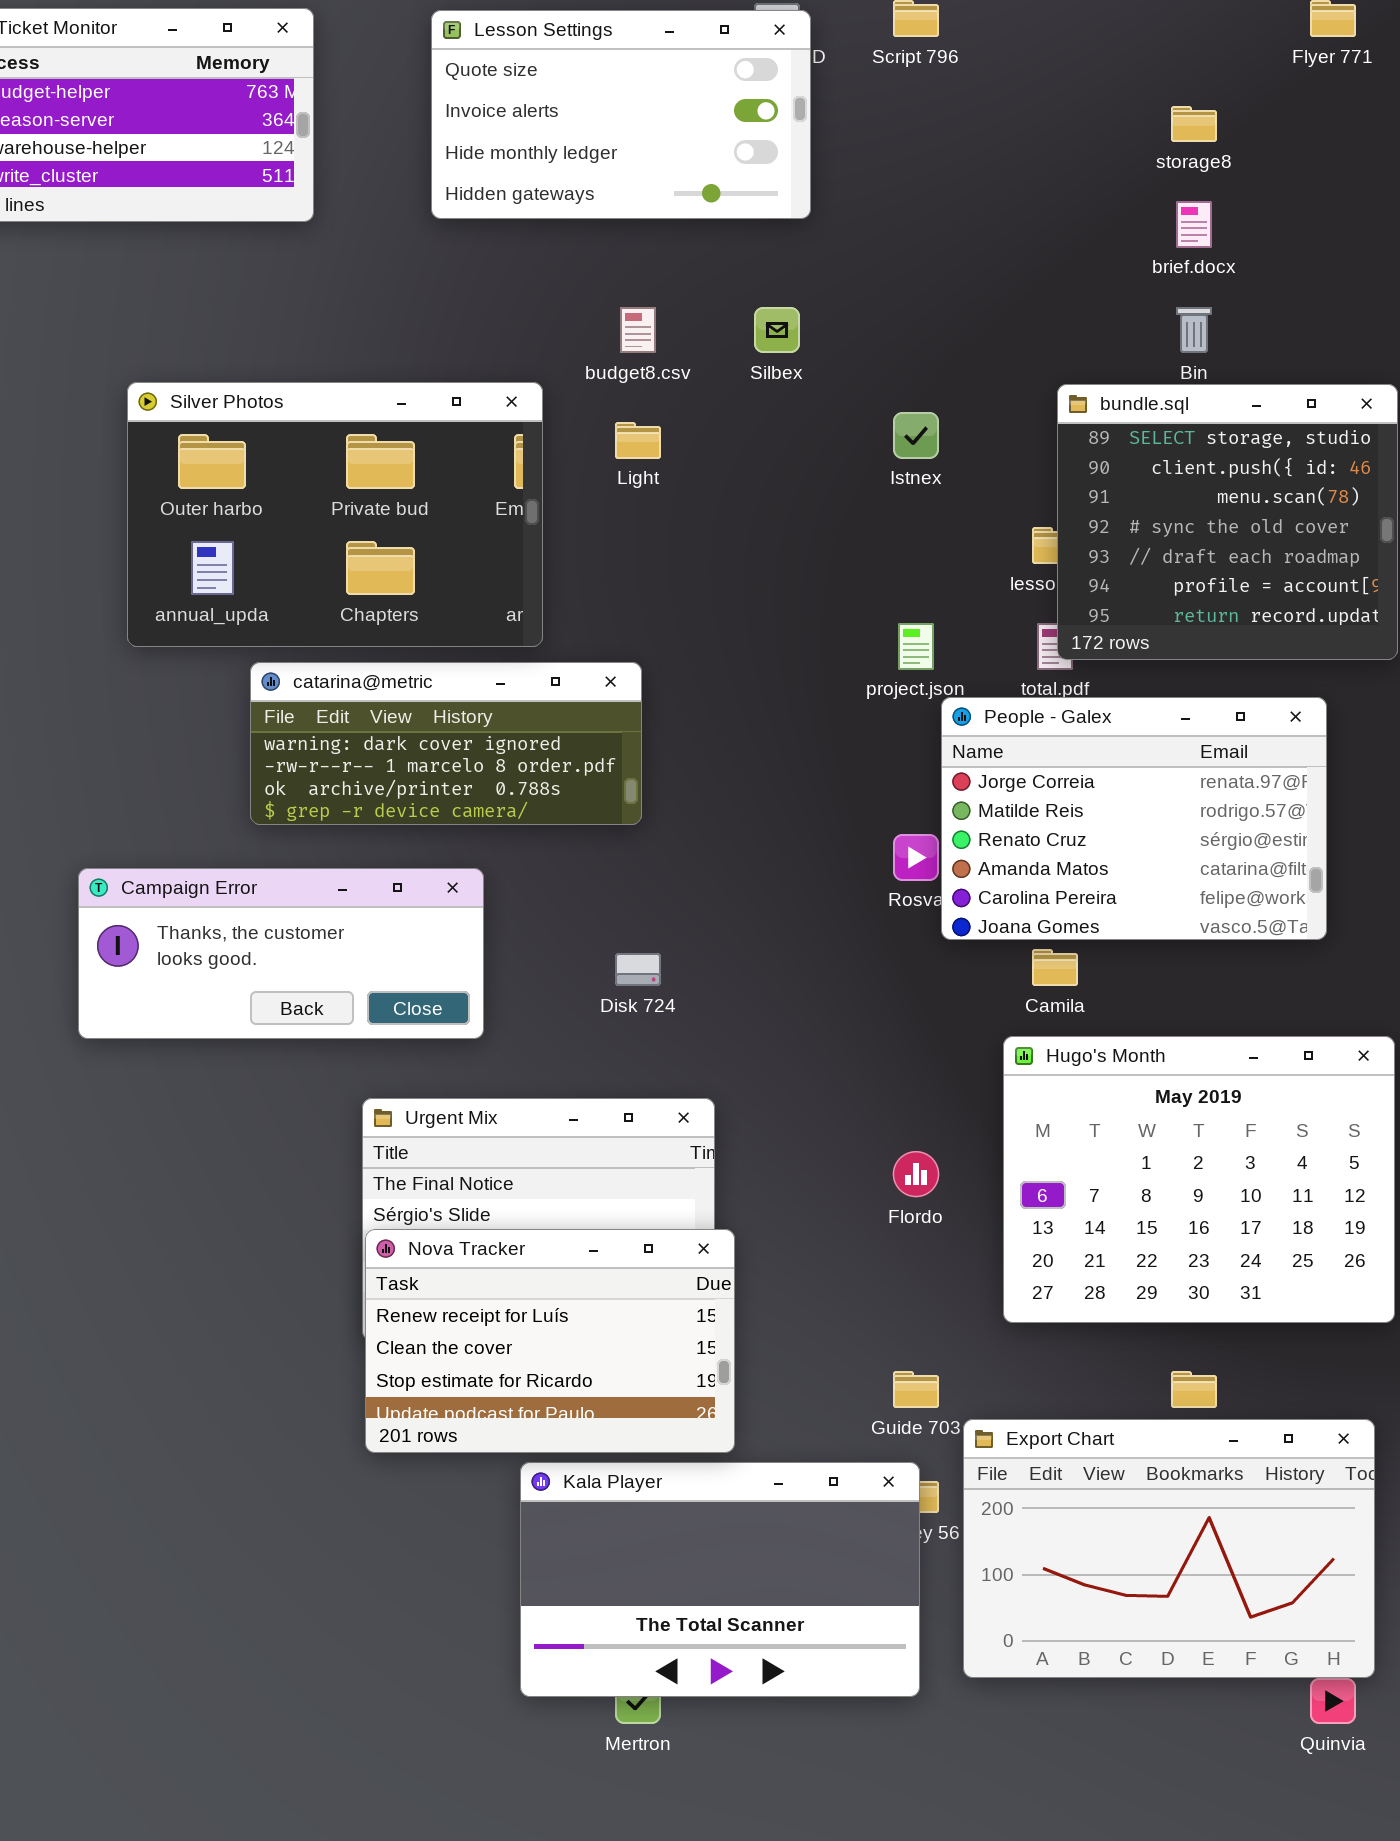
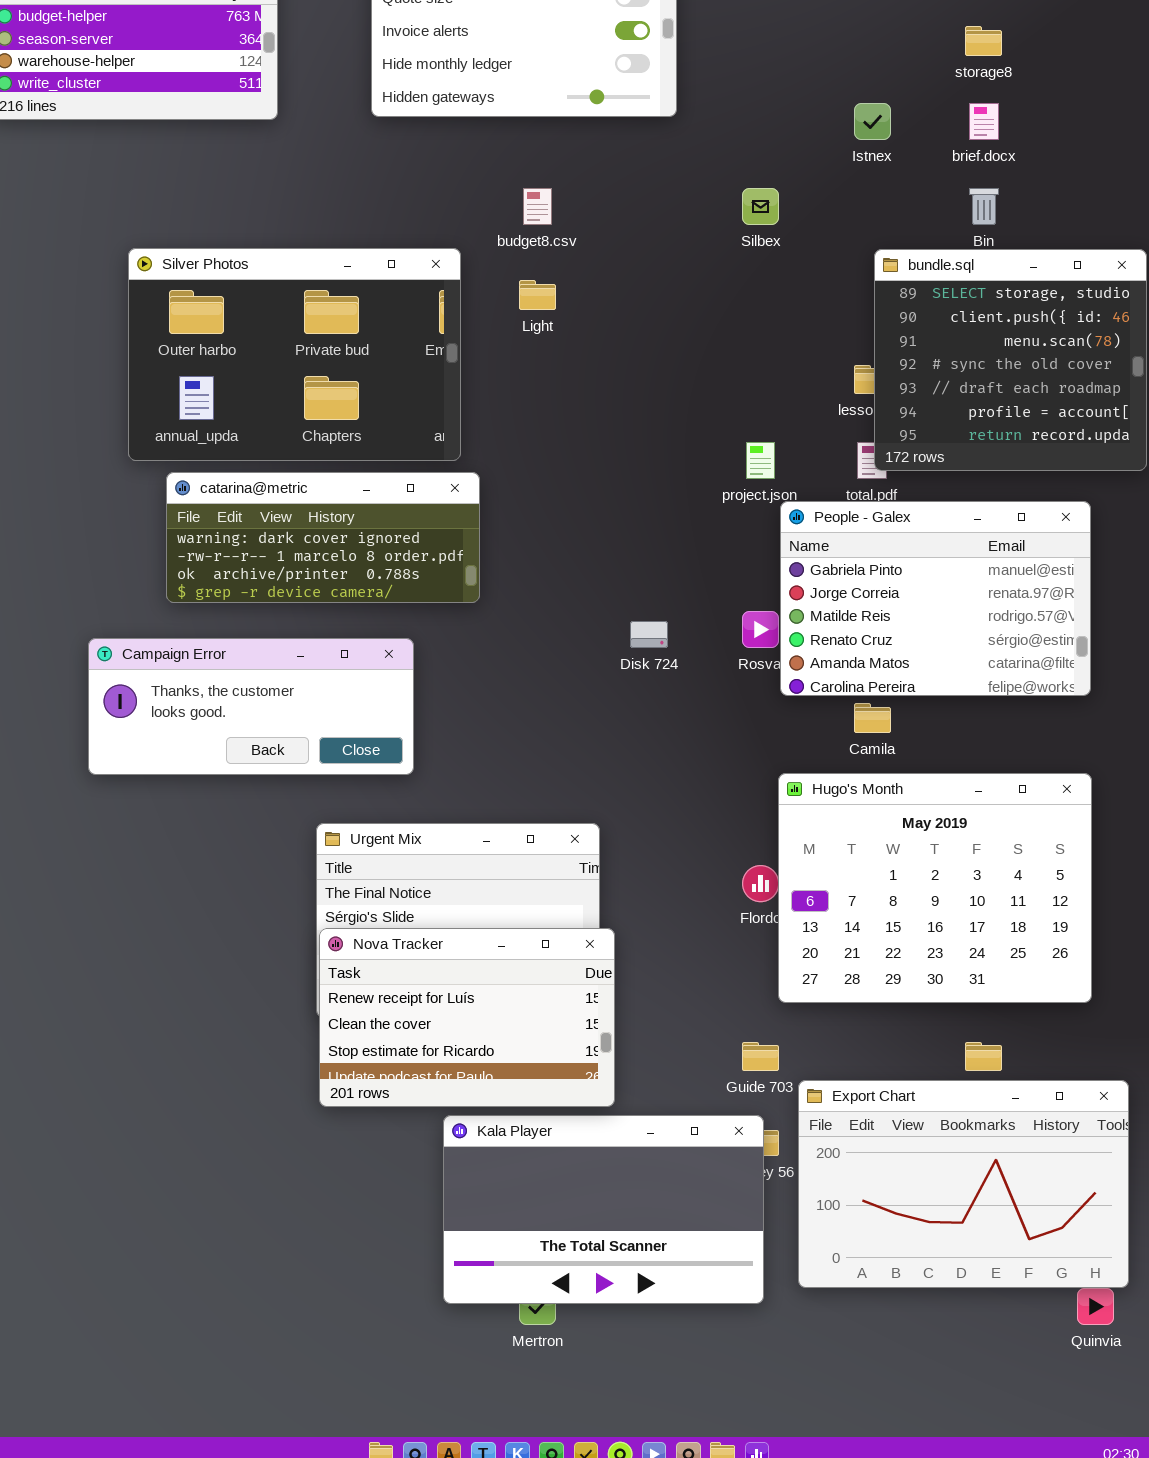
Silbex: [754,307,800,353] -> [742,188,779,225], moved
Istnex: [893,412,939,459] -> [854,103,891,140], moved
catarina@metric: [250,662,642,825] -> [166,472,480,603], moved
People - Galex: [941,697,1327,940] -> [780,501,1091,696], scrolled up 1 row
Disk 724: [615,953,661,986] -> [630,621,668,648], moved
Hugo's Month: [1003,1036,1395,1323] -> [778,773,1092,1003], moved

